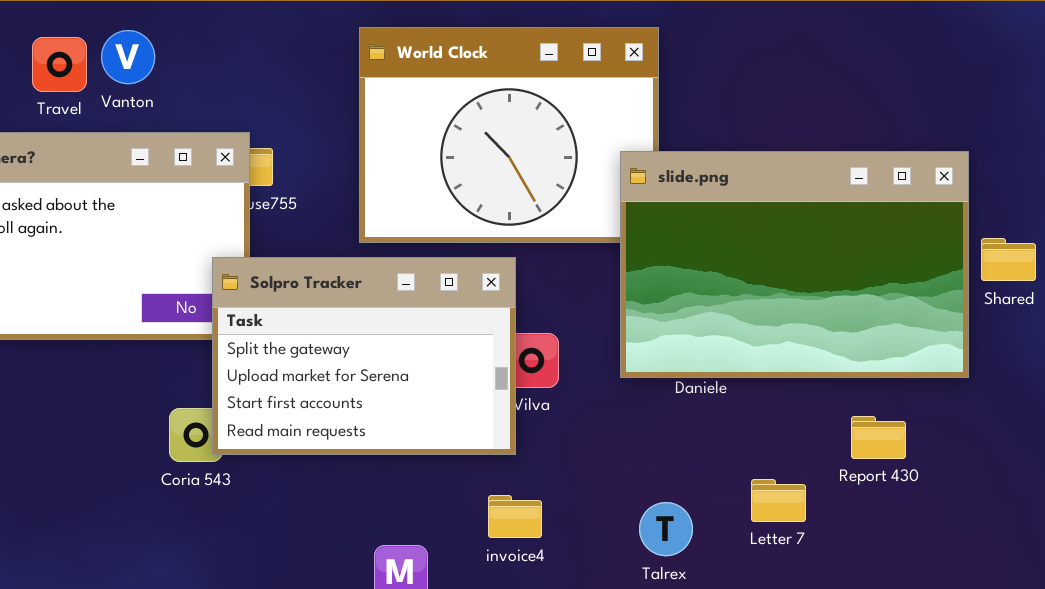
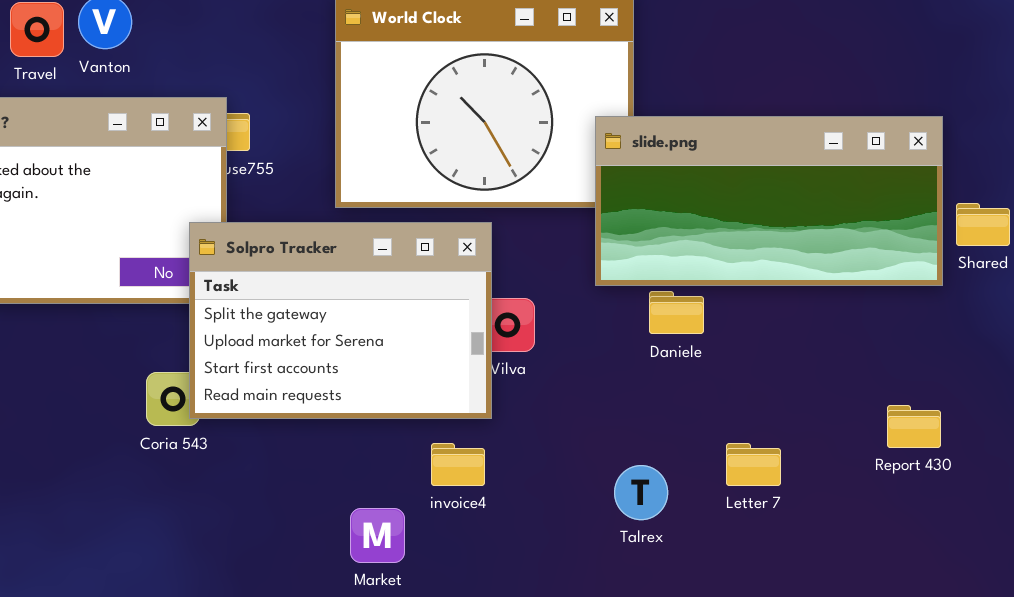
slide.png: [620,151,969,378] -> [595,116,943,286], resized
Report 430: [851,416,906,459] -> [887,405,941,448], moved
invoice4: [488,495,542,538] -> [431,443,485,486], moved

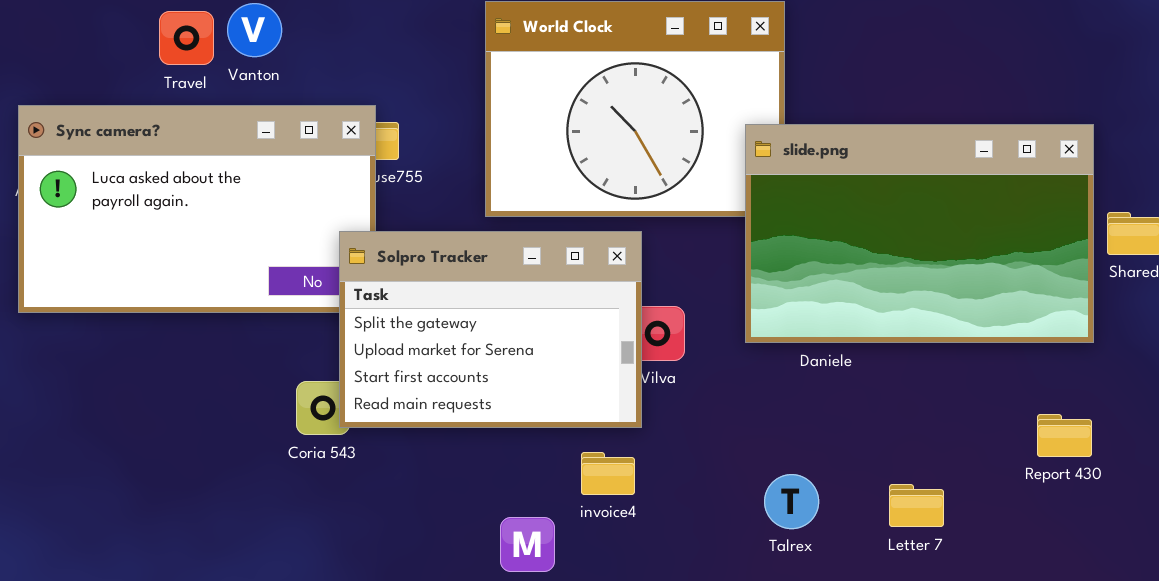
slide.png: [595,116,943,286] -> [745,124,1094,343], resized
Letter 7: [726,443,781,486] -> [889,484,944,527], moved

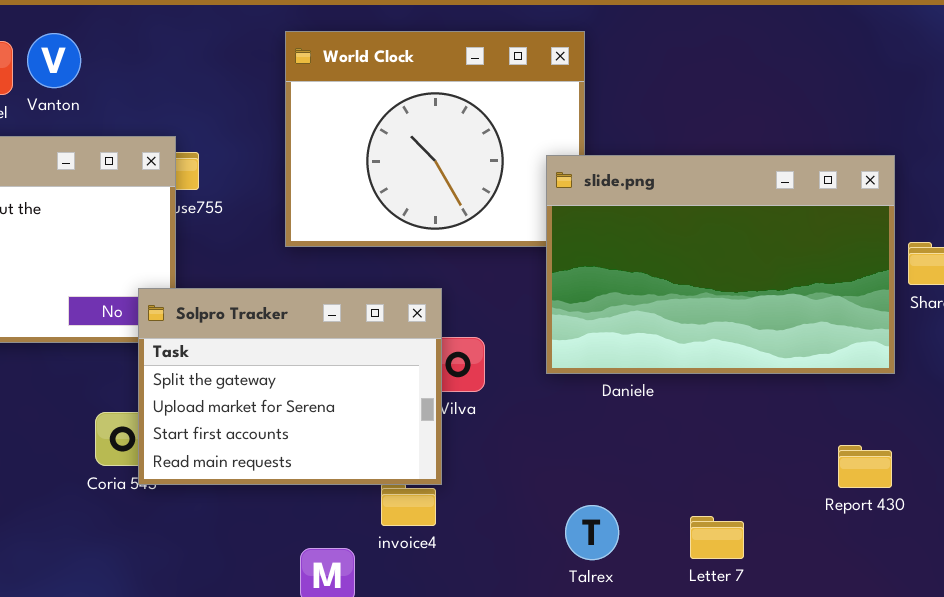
Solpro Tracker: [339,231,642,428] -> [138,288,442,485], moved

